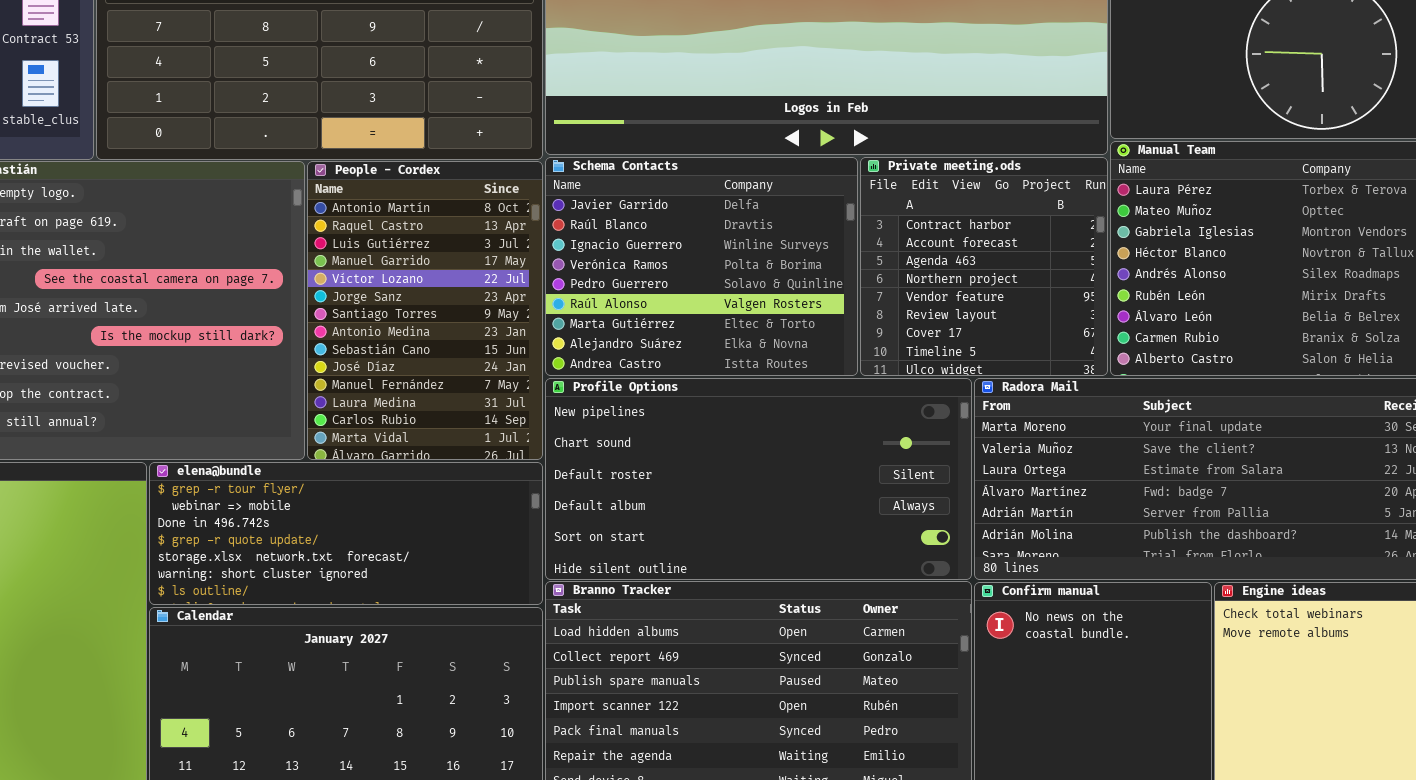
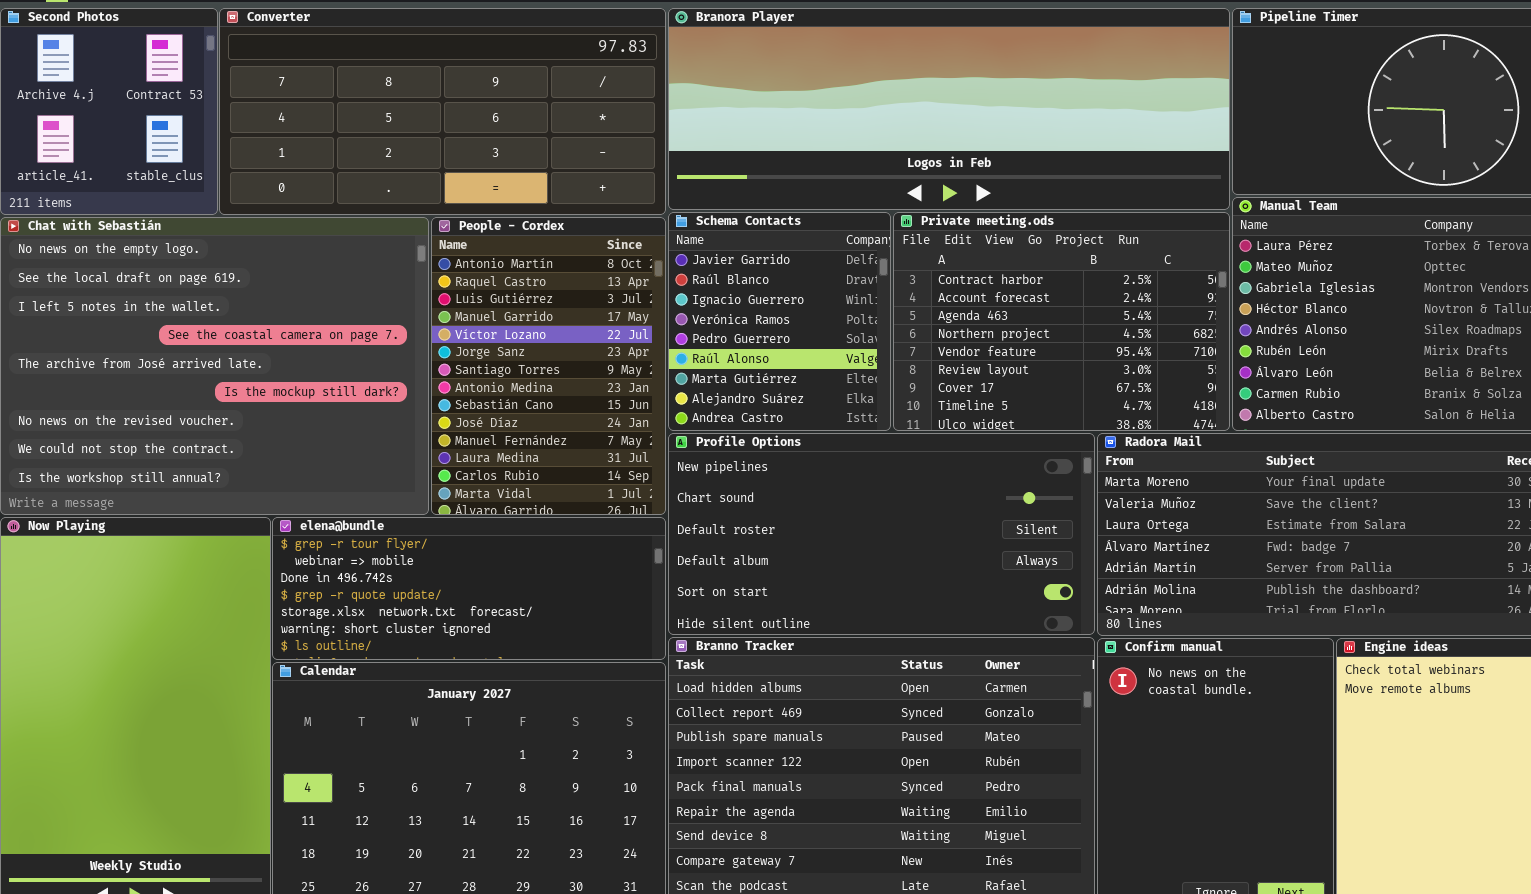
Schema Contacts: [545,157,858,376] -> [668,212,891,431], resized
Private meeting.ods: [860,157,1108,376] -> [893,212,1230,431], resized

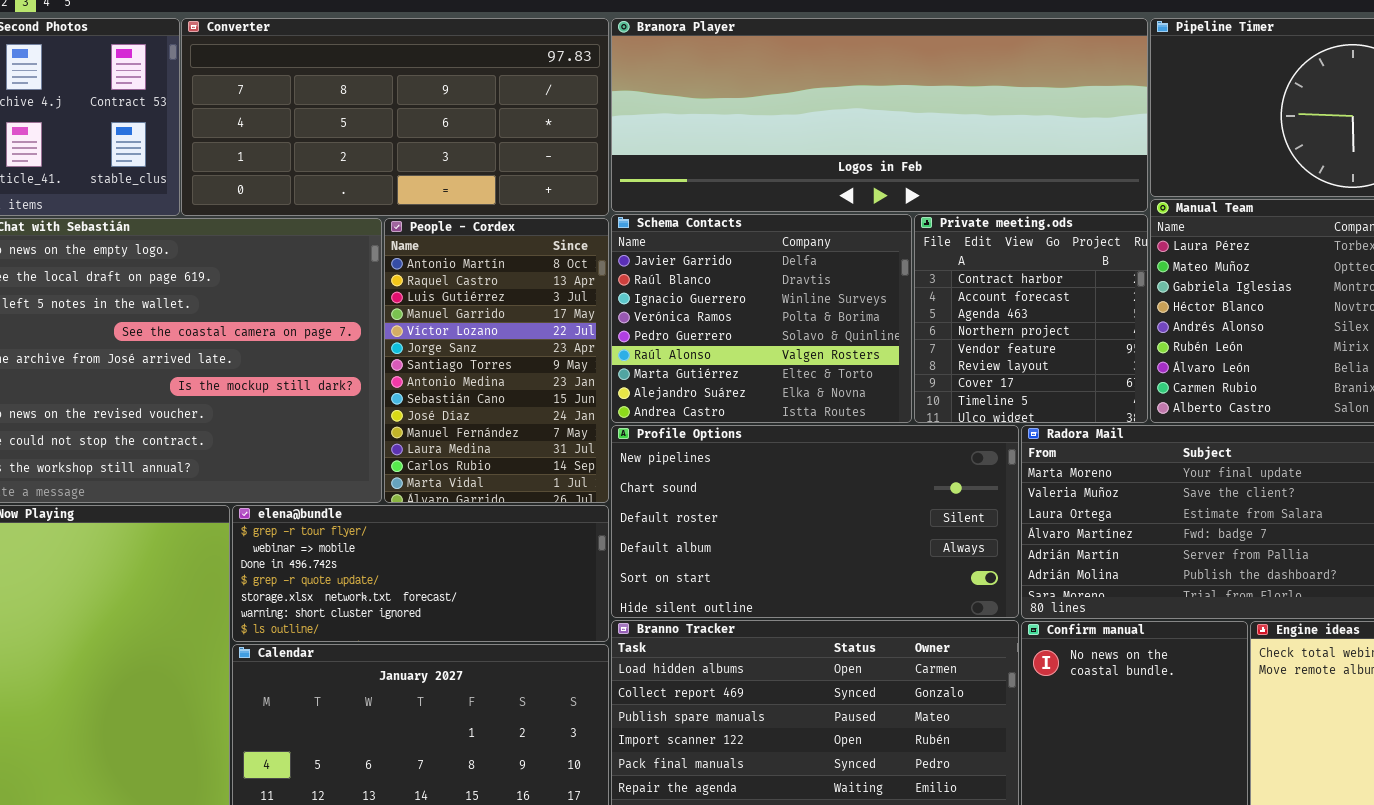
Schema Contacts: [668,212,891,431] -> [611,214,912,423], resized
Private meeting.ods: [893,212,1230,431] -> [914,214,1148,423], resized

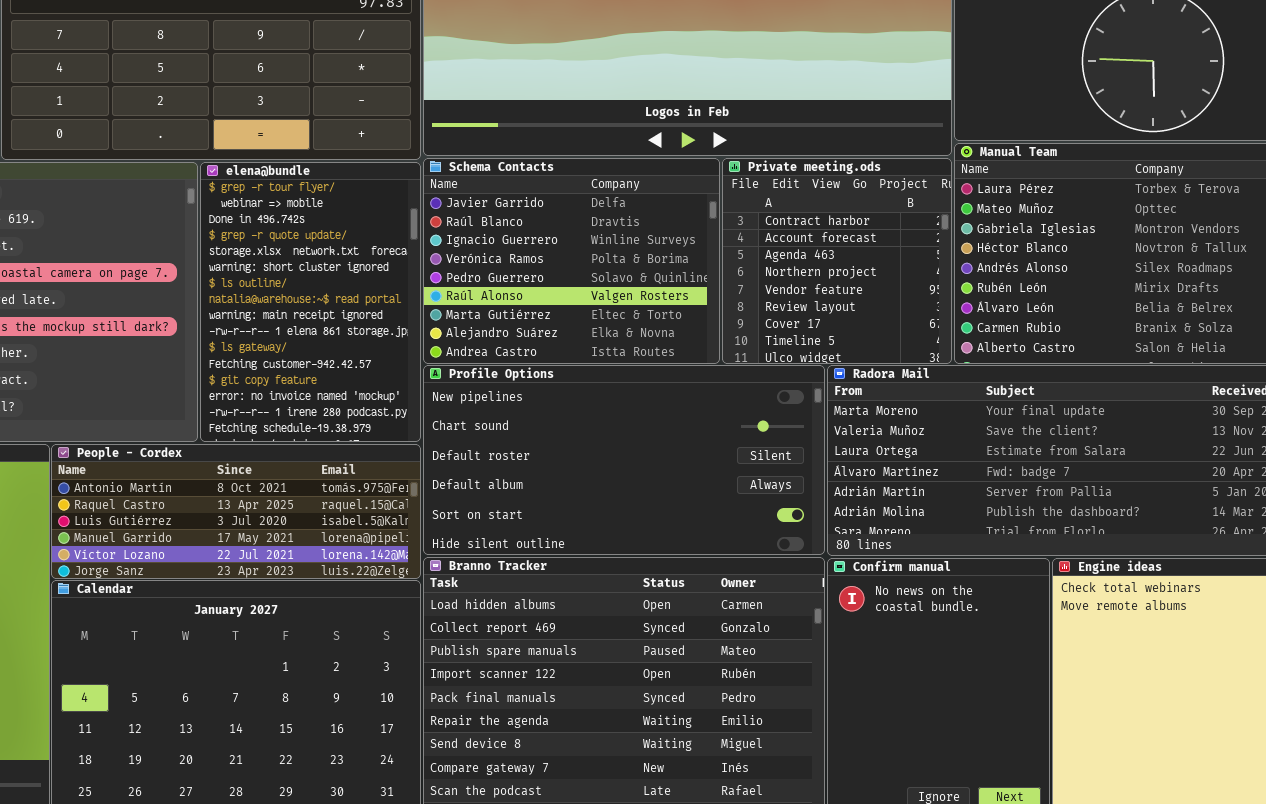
People - Cordex: [384,218,609,503] -> [51,444,421,579], moved, resized
elena@bundle: [232,505,609,642] -> [200,162,421,442], moved, resized

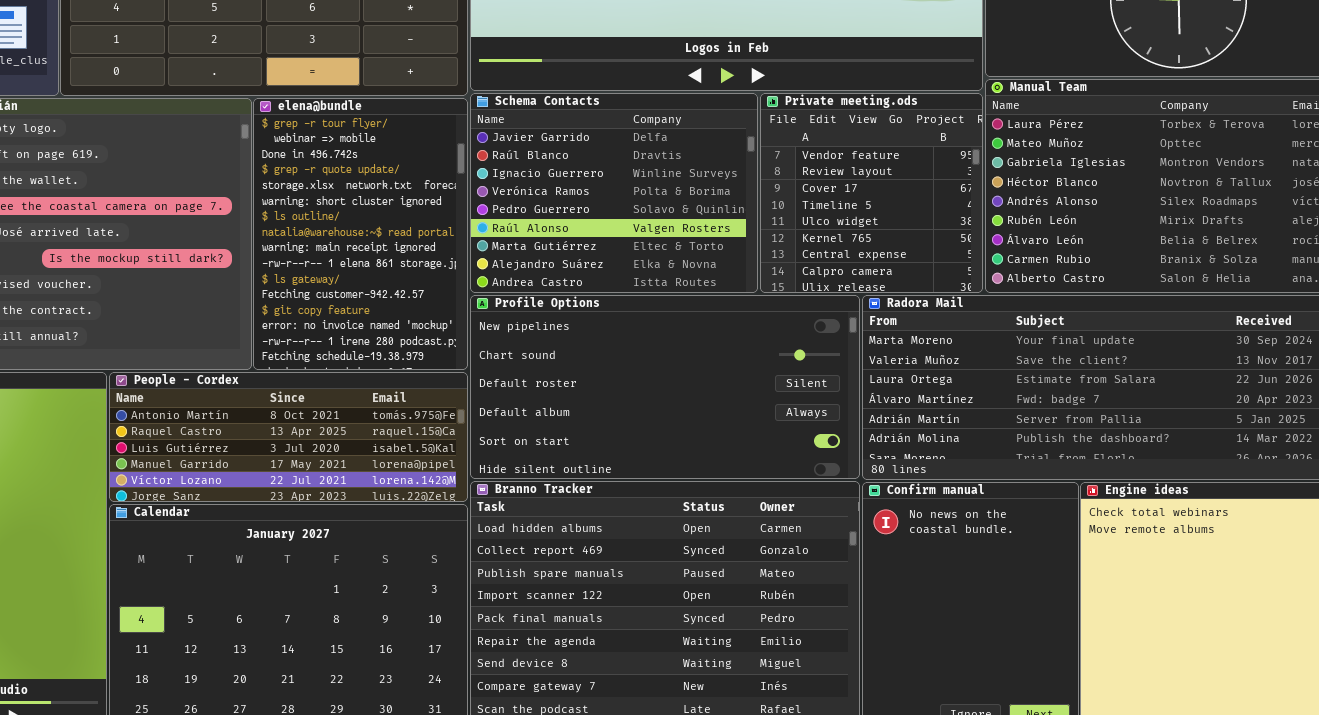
Private meeting.ods: [722,158,952,364] -> [760,93,983,293], scrolled down 4 rows

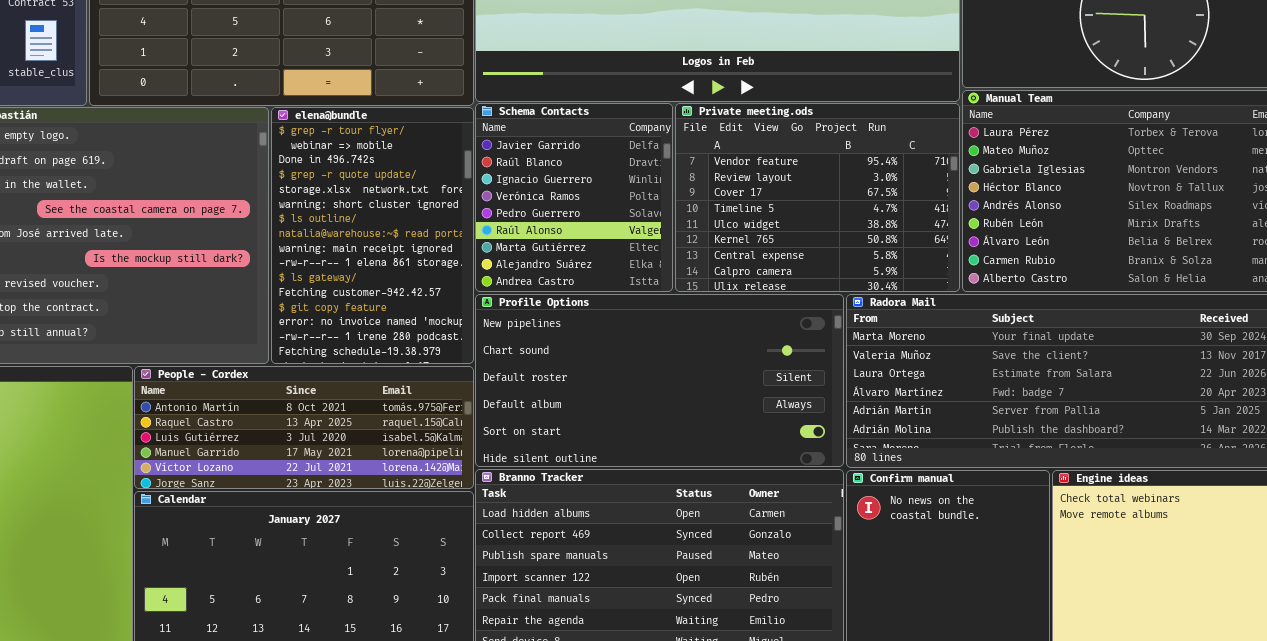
Schema Contacts: [470,93,758,293] -> [475,103,673,292], resized
Private meeting.ods: [760,93,983,293] -> [675,103,960,292], resized

